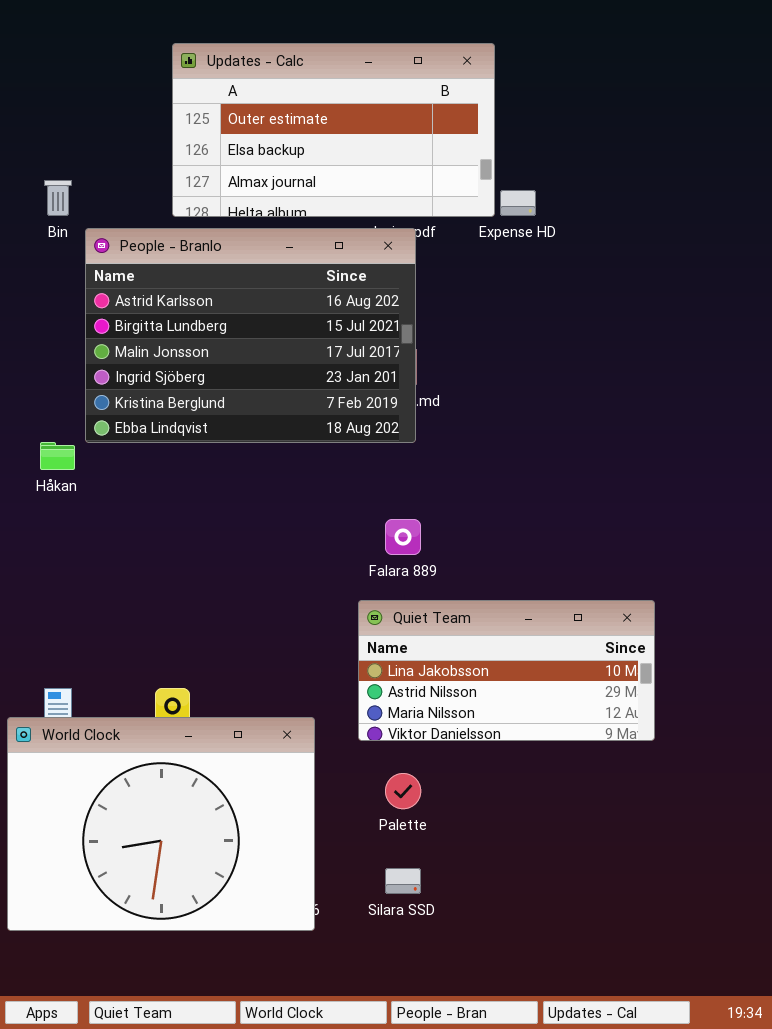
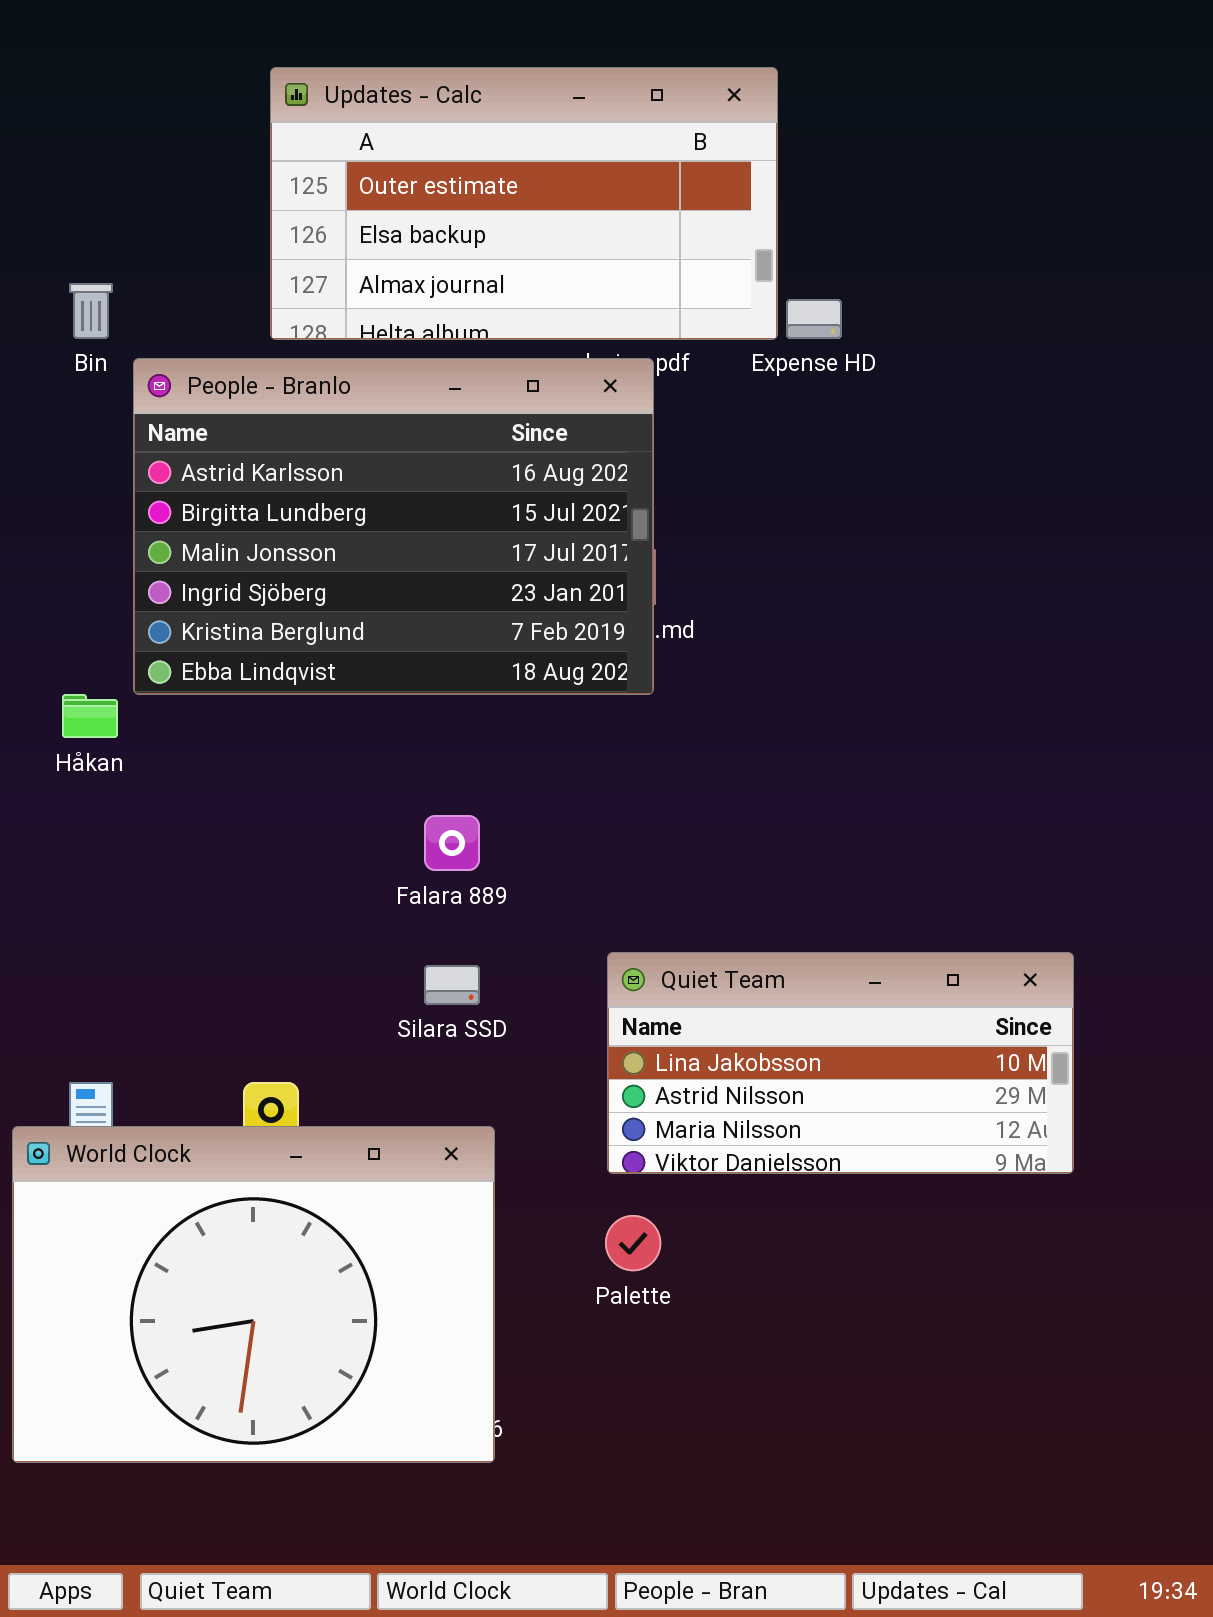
Falara 889: [385,519,421,555] -> [424,815,480,871], moved
Quiet Team: [358,600,655,741] -> [607,952,1074,1174], moved
Silara SSD: [385,868,421,894] -> [424,965,480,1005], moved

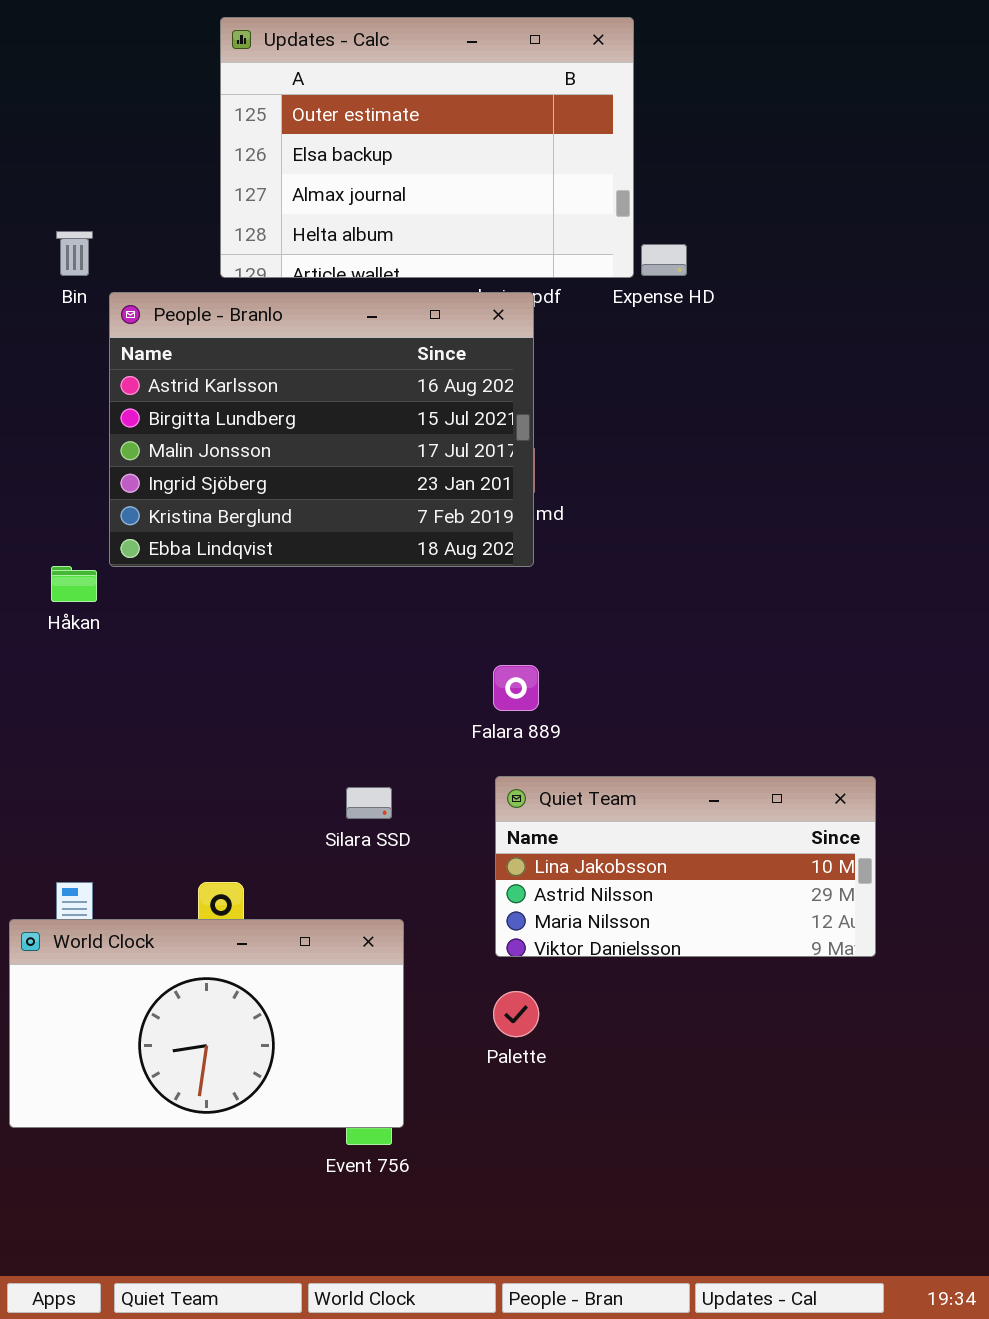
Updates - Calc: [270,67,778,340] -> [220,17,634,278], resized
Falara 889: [424,815,480,871] -> [493,665,539,711], moved
World Clock: [12,1126,495,1463] -> [9,919,404,1128], resized

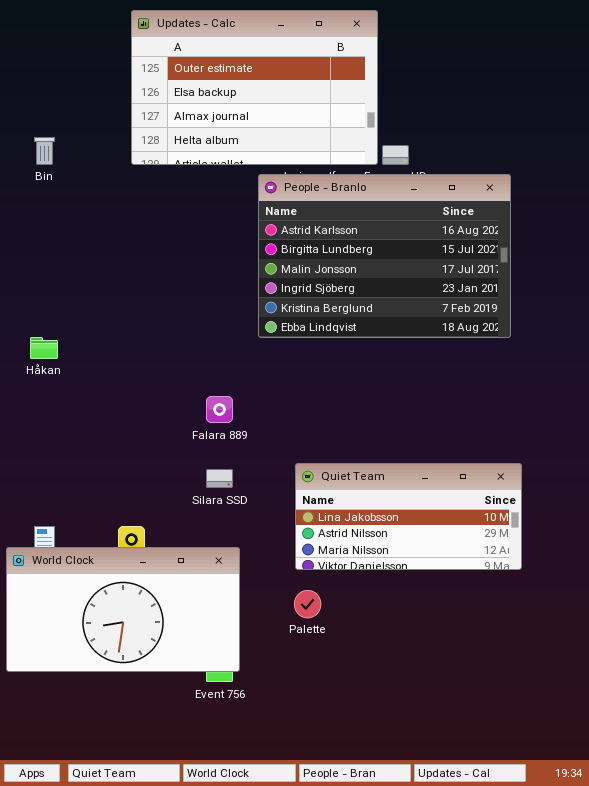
People - Branlo: [109,292,534,567] -> [258,174,511,338], moved
Falara 889: [493,665,539,711] -> [206,396,233,423], moved

